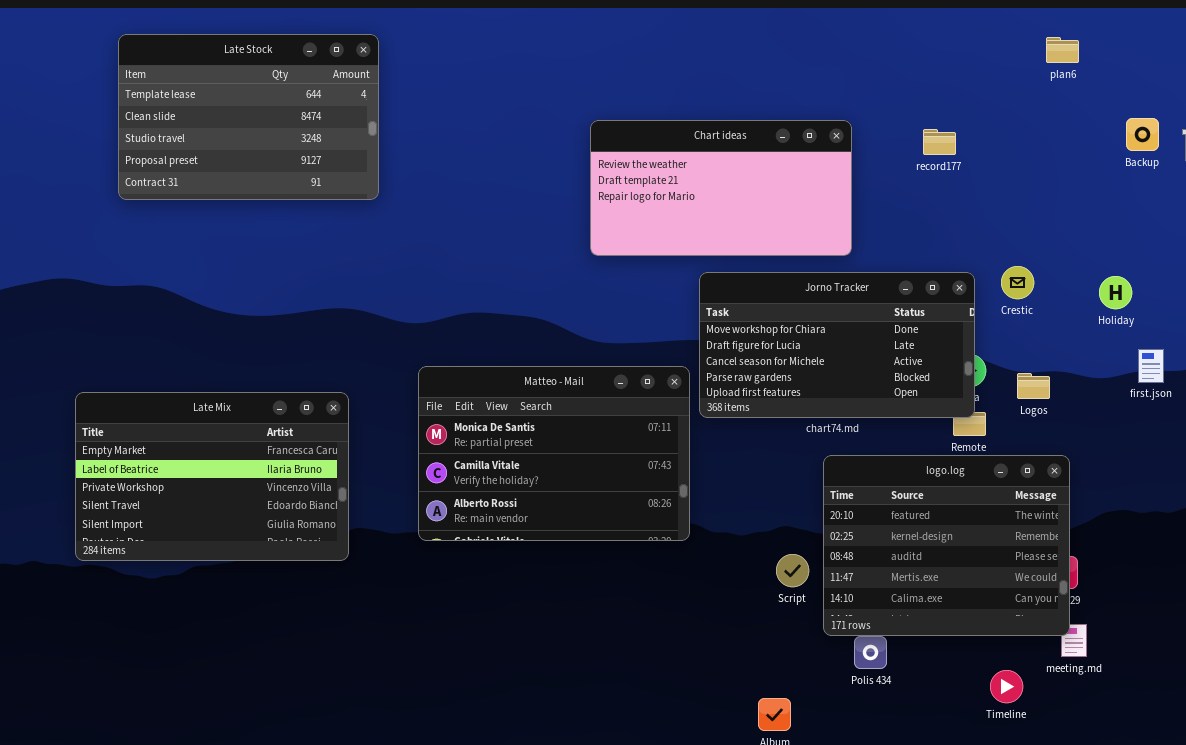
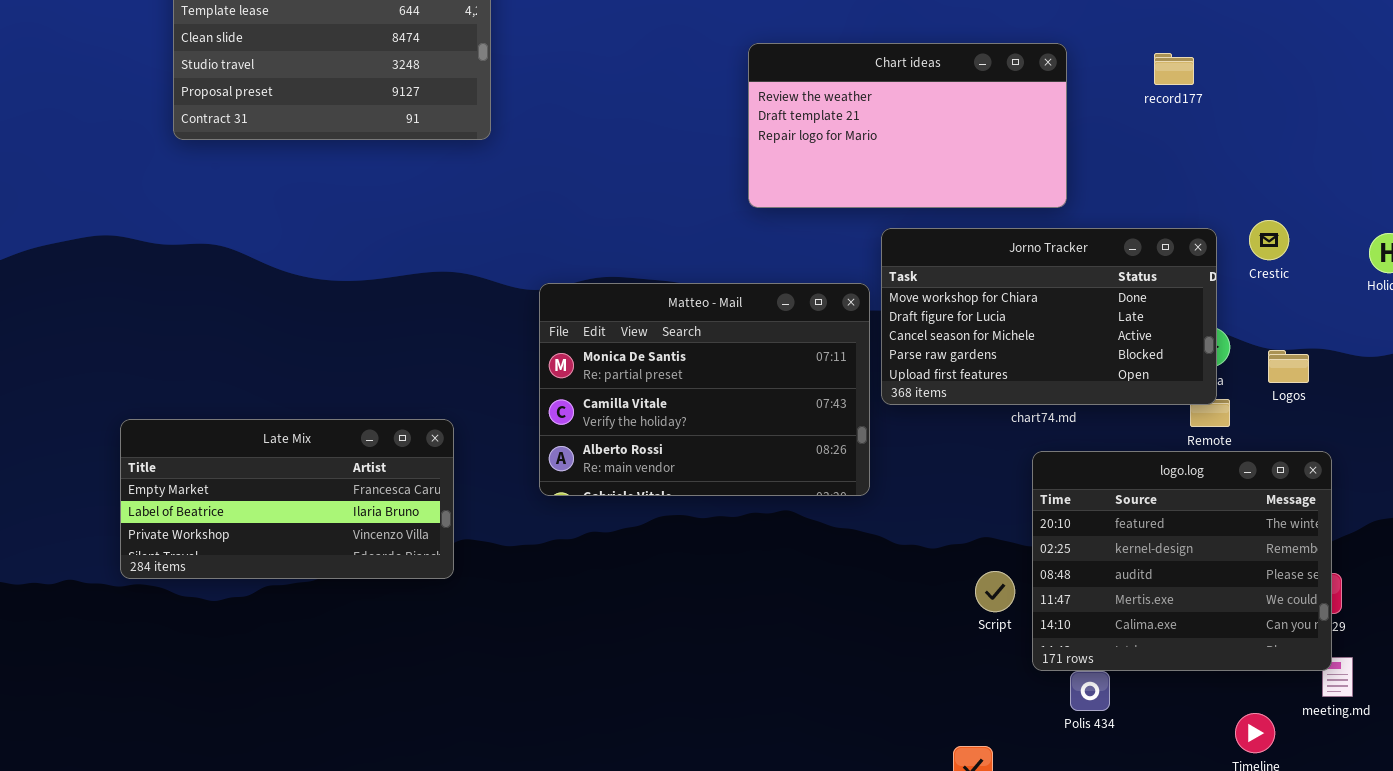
Matteo - Mail: [418,366,690,541] -> [539,283,870,496], moved
Late Mix: [75,392,349,561] -> [120,419,454,579], resized

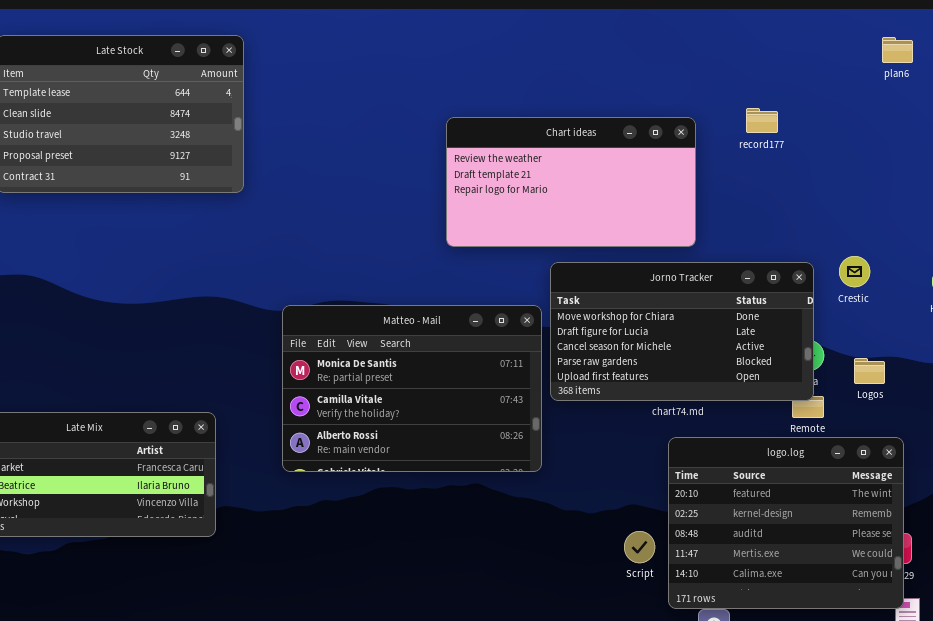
record177: [1154,53,1194,85] -> [746,108,778,133], moved

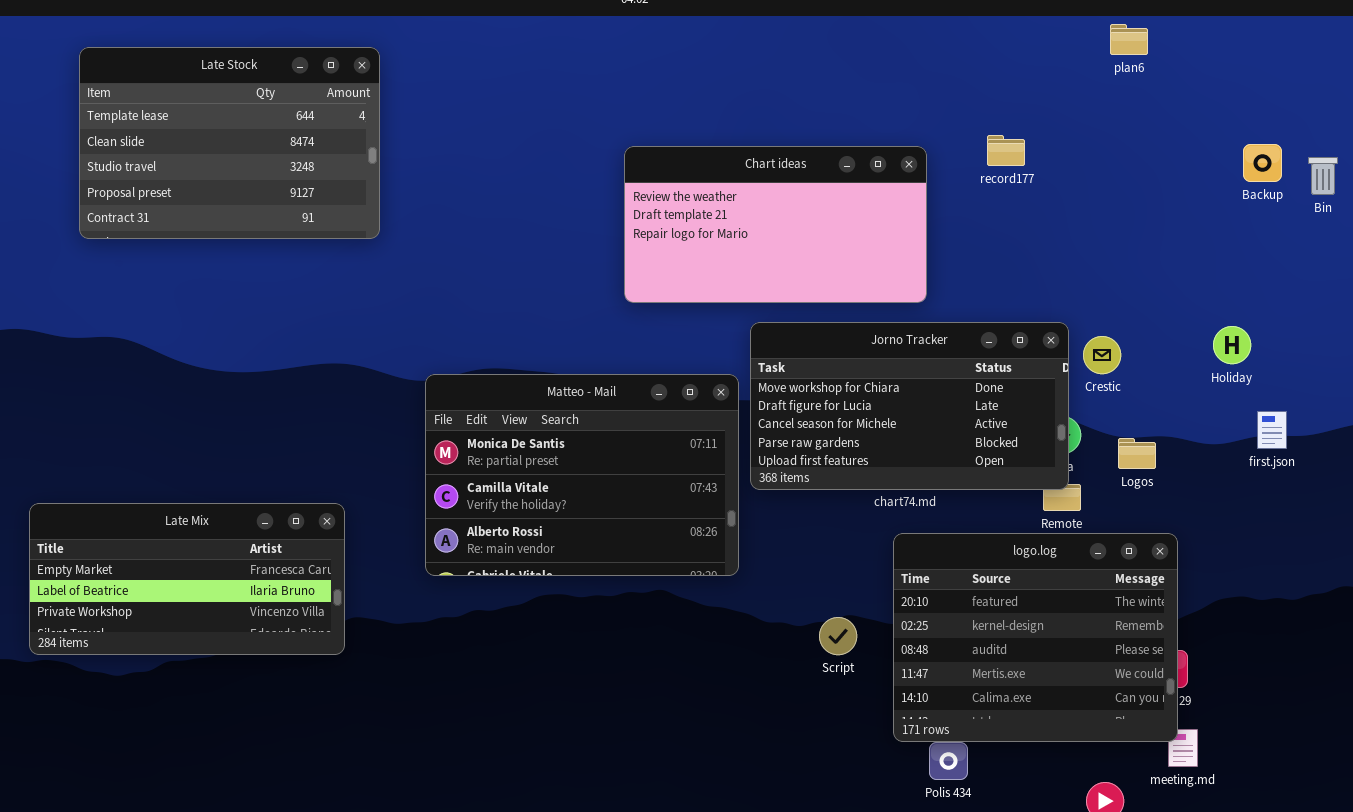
plan6: [882,37,913,63] -> [1110,24,1148,55], moved
Crestic: [839,256,870,287] -> [1083,336,1121,374], moved
Script: [624,531,655,563] -> [819,617,857,655], moved

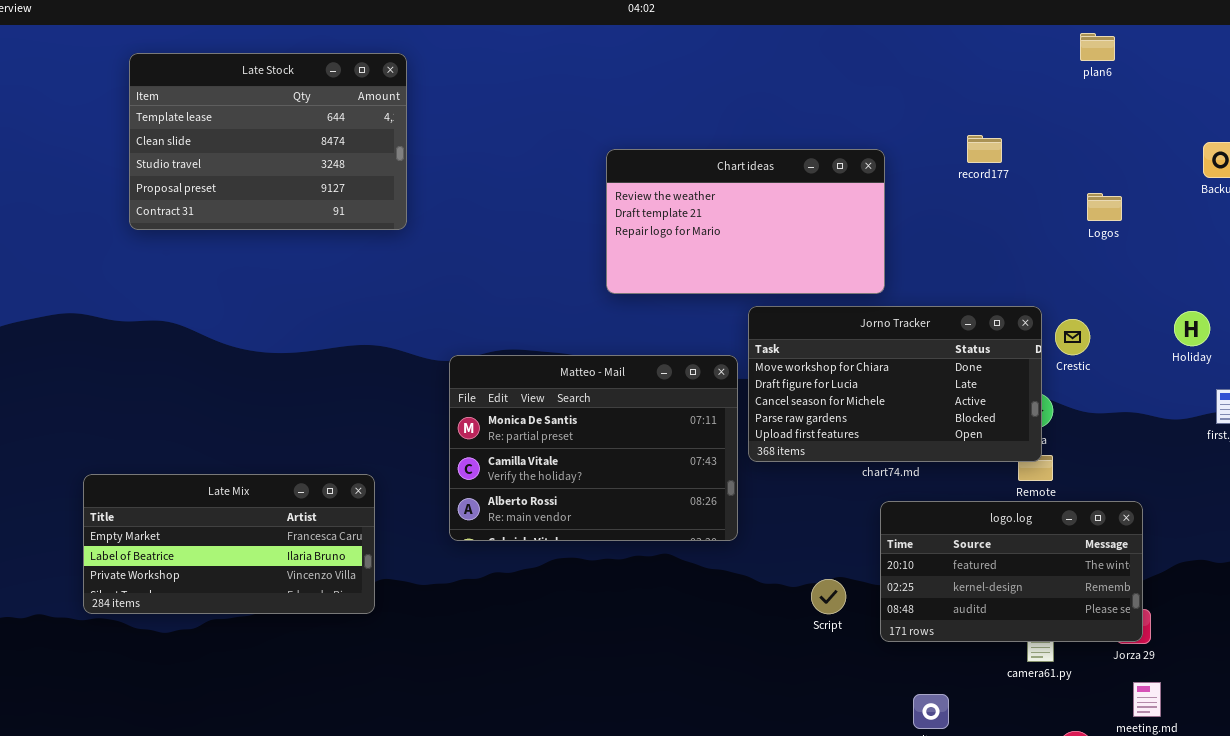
Chart ideas: [624,146,927,303] -> [606,149,885,294], moved
Logos: [1118,438,1156,469] -> [1087,193,1122,221], moved
logo.log: [893,533,1178,742] -> [880,501,1143,642], resized

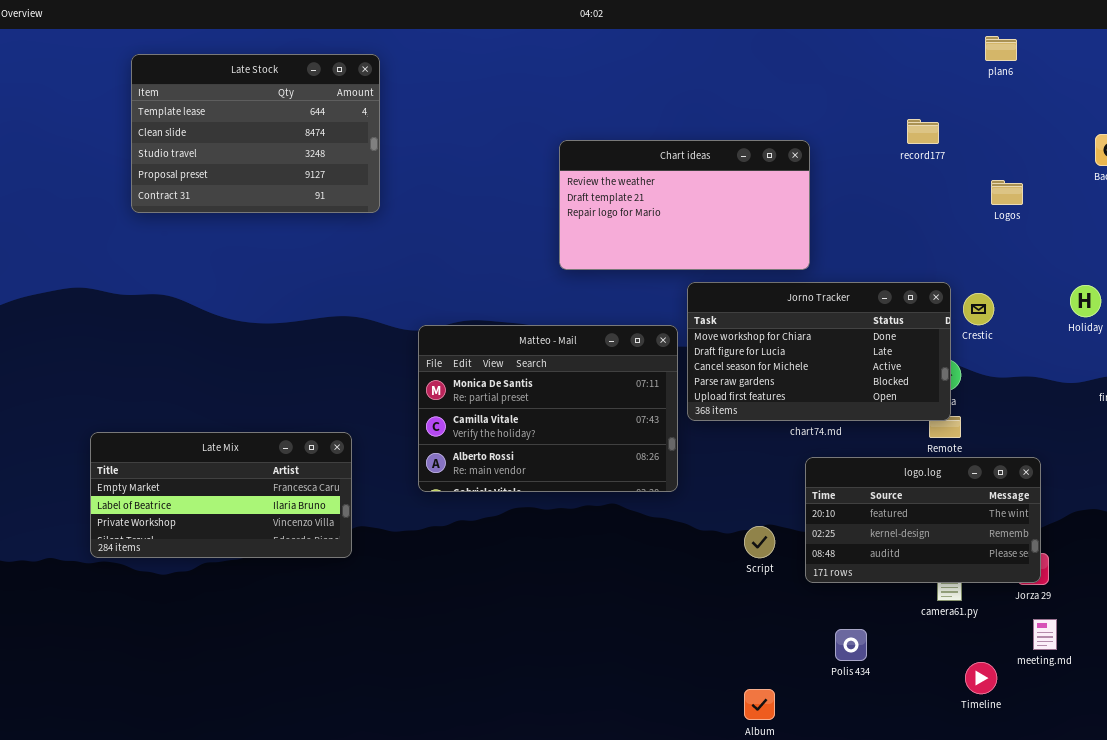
record177: [967,135,1002,163] -> [907,119,939,144], moved

